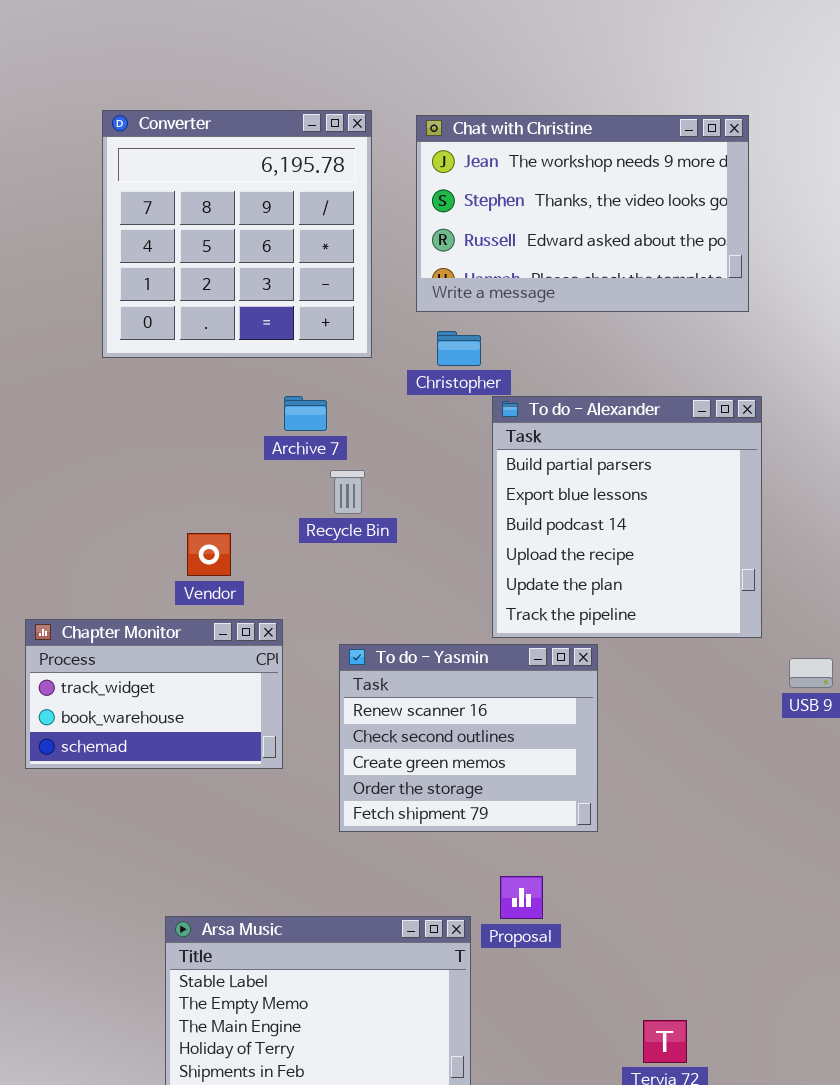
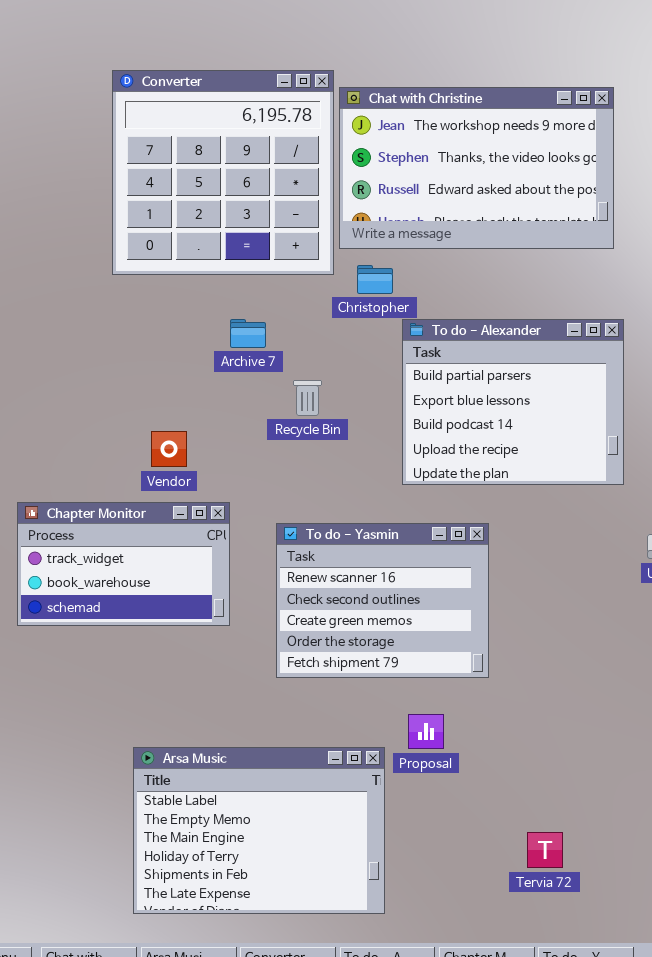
Converter: [102,110,372,358] -> [112,70,334,275], moved
To do - Alexander: [492,396,762,638] -> [402,319,624,485], resized
Recycle Bin: [330,470,365,514] -> [293,380,322,416], moved

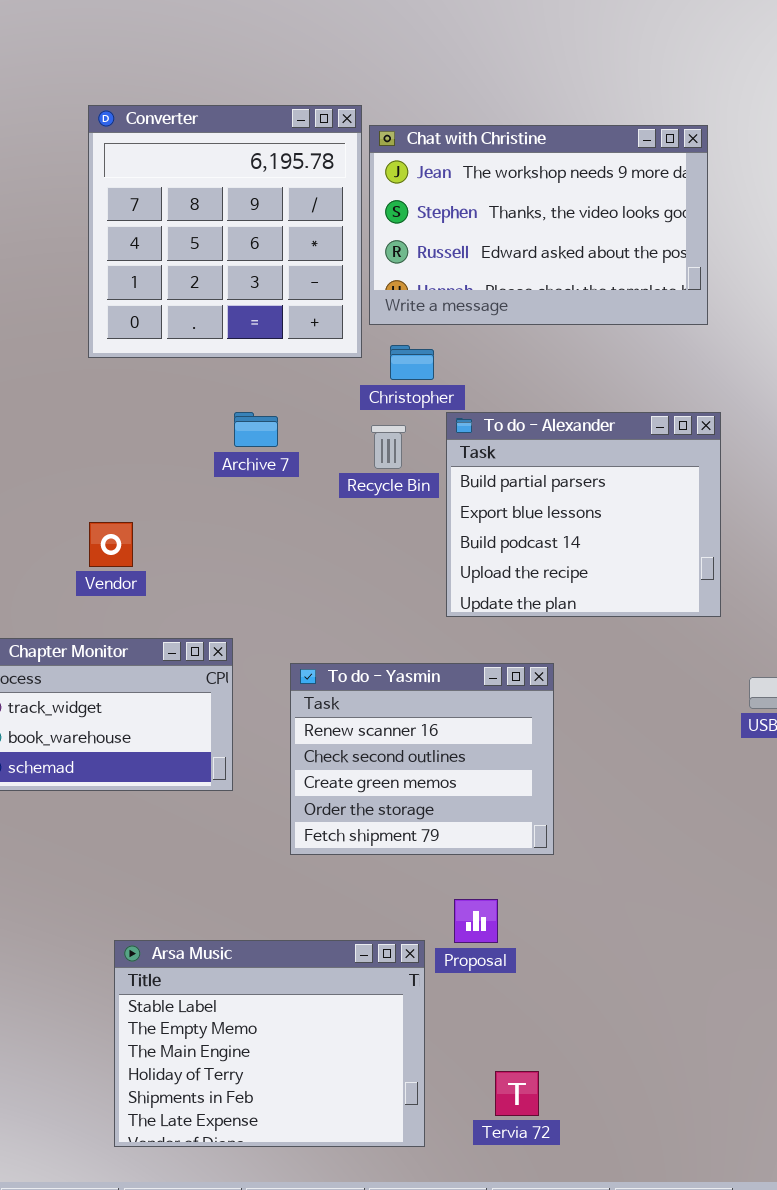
Recycle Bin: [293,380,322,416] -> [371,425,406,469], moved
Vendor: [151,431,187,467] -> [89,522,133,567], moved
Tervia 72: [527,832,563,868] -> [495,1071,539,1116], moved

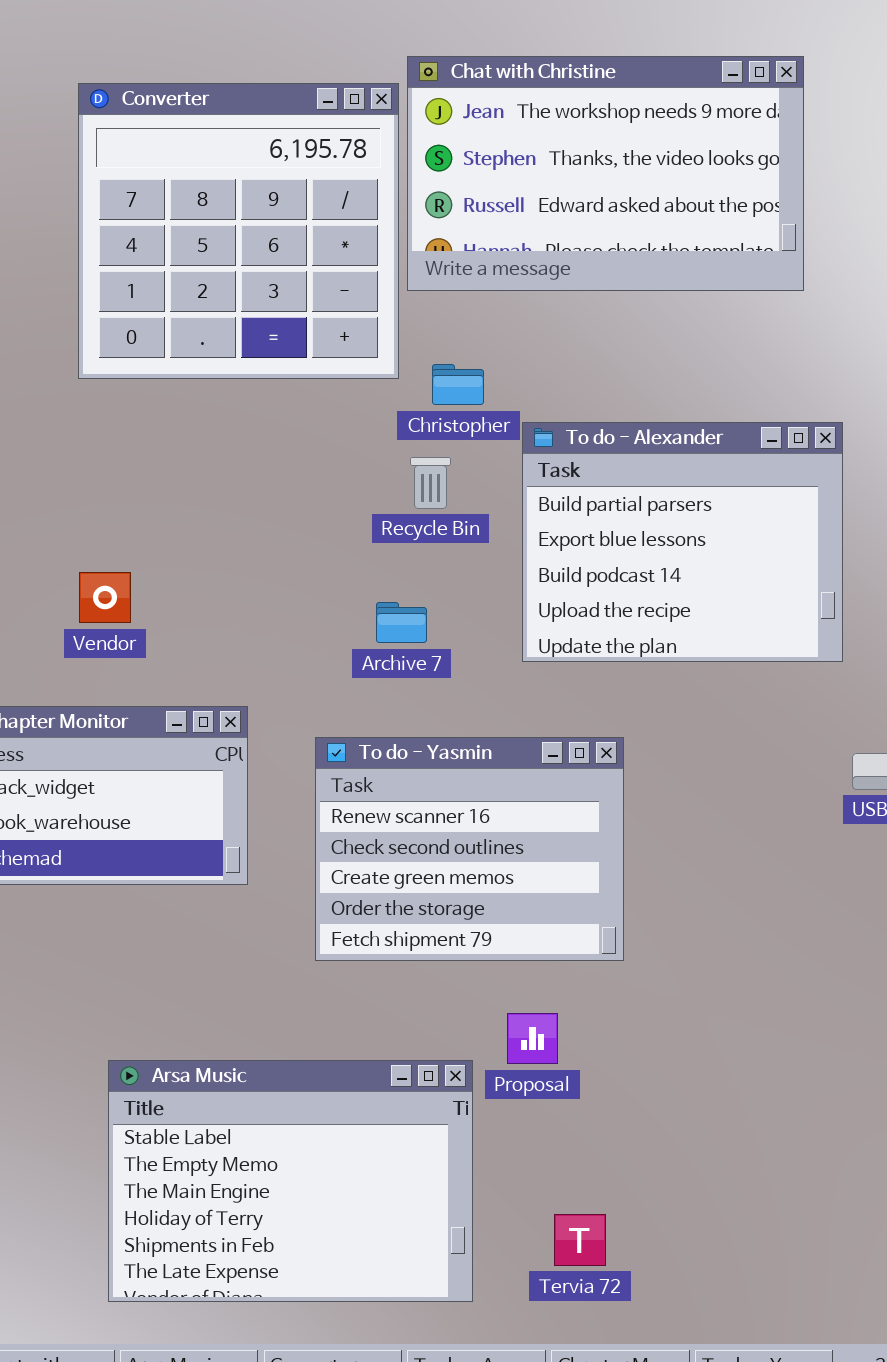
Chat with Christine: [369,125,708,325] -> [407,56,804,291], moved
Archive 7: [234,412,278,447] -> [376,602,427,643], moved
To do - Alexander: [446,412,721,617] -> [522,422,843,662], moved

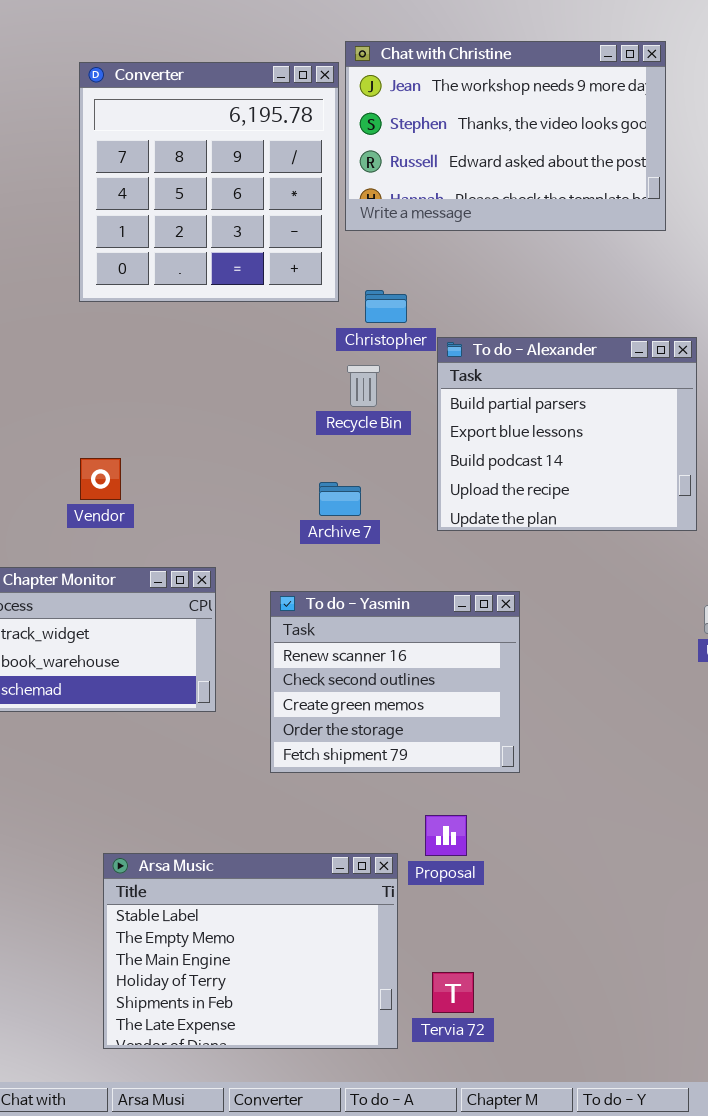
Tervia 72: [554,1214,606,1266] -> [432,972,474,1013], moved

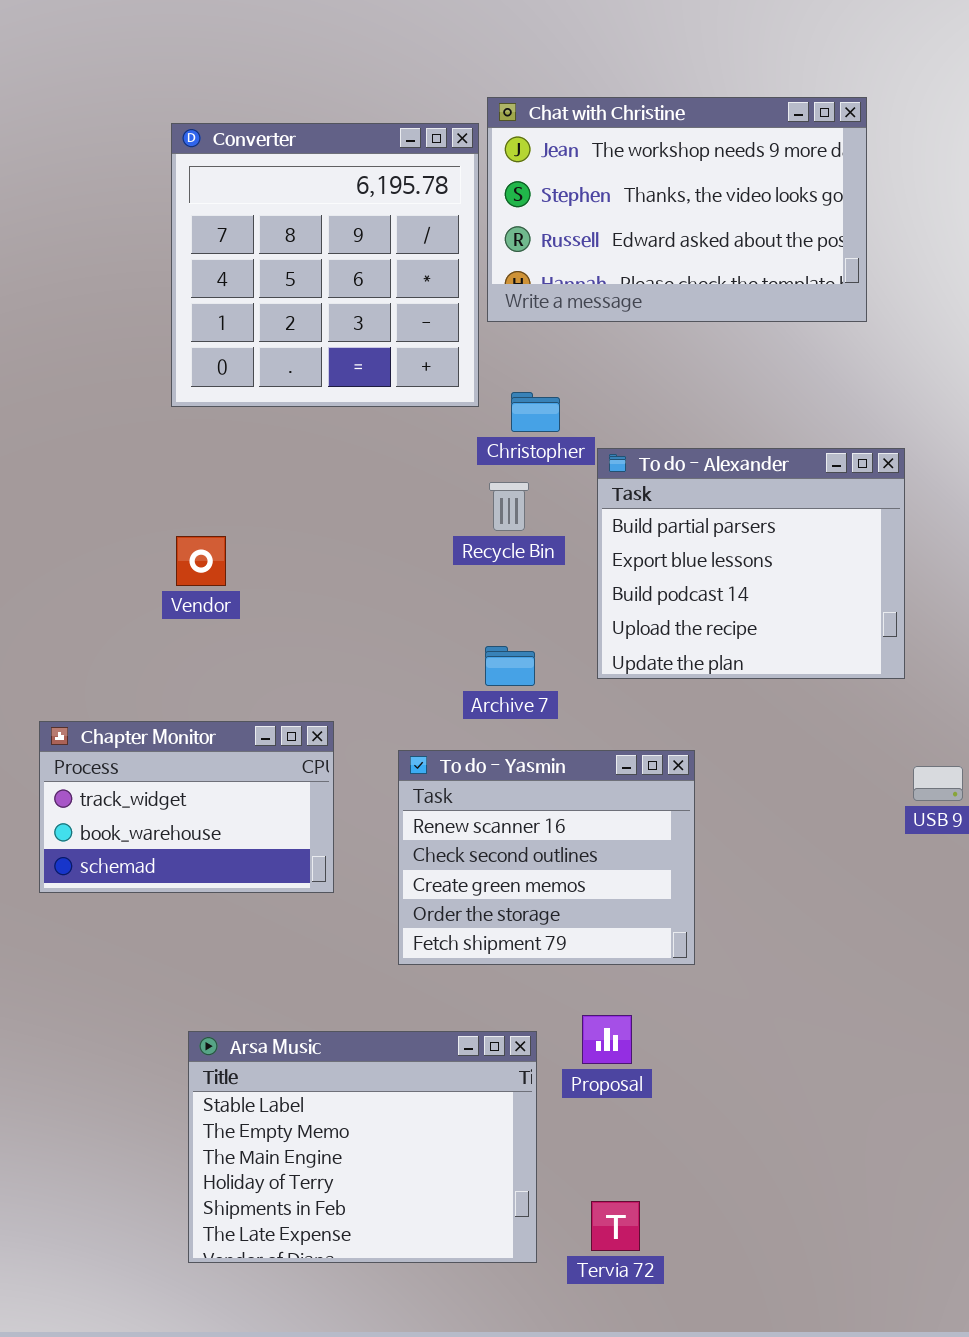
Vendor: [80,458,121,500] -> [176,536,226,586], moved
Archive 7: [319,482,361,516] -> [485,646,535,686], moved
Arsa Music: [103,853,398,1049] -> [188,1031,537,1263], moved

